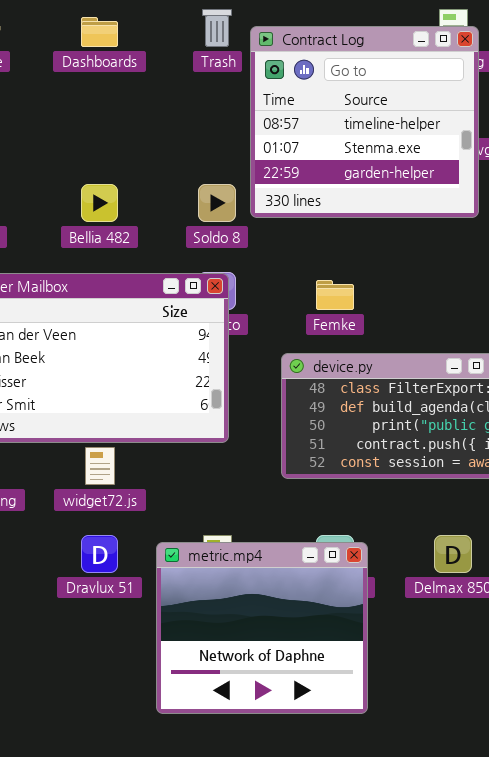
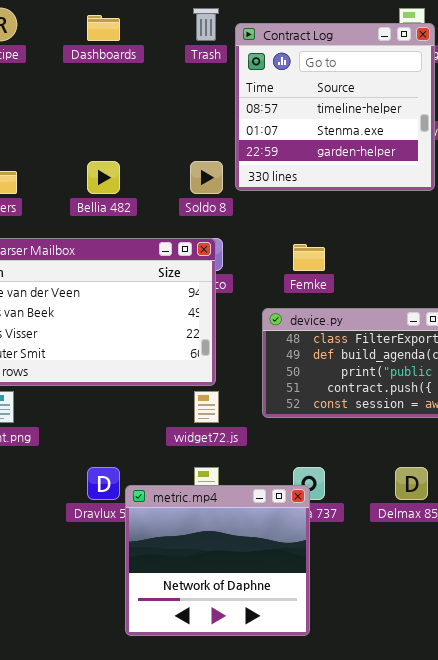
widget72.js: [85,447,115,485] -> [194,391,219,423], moved
metric.mp4: [156,542,368,714] -> [125,485,310,636], moved

